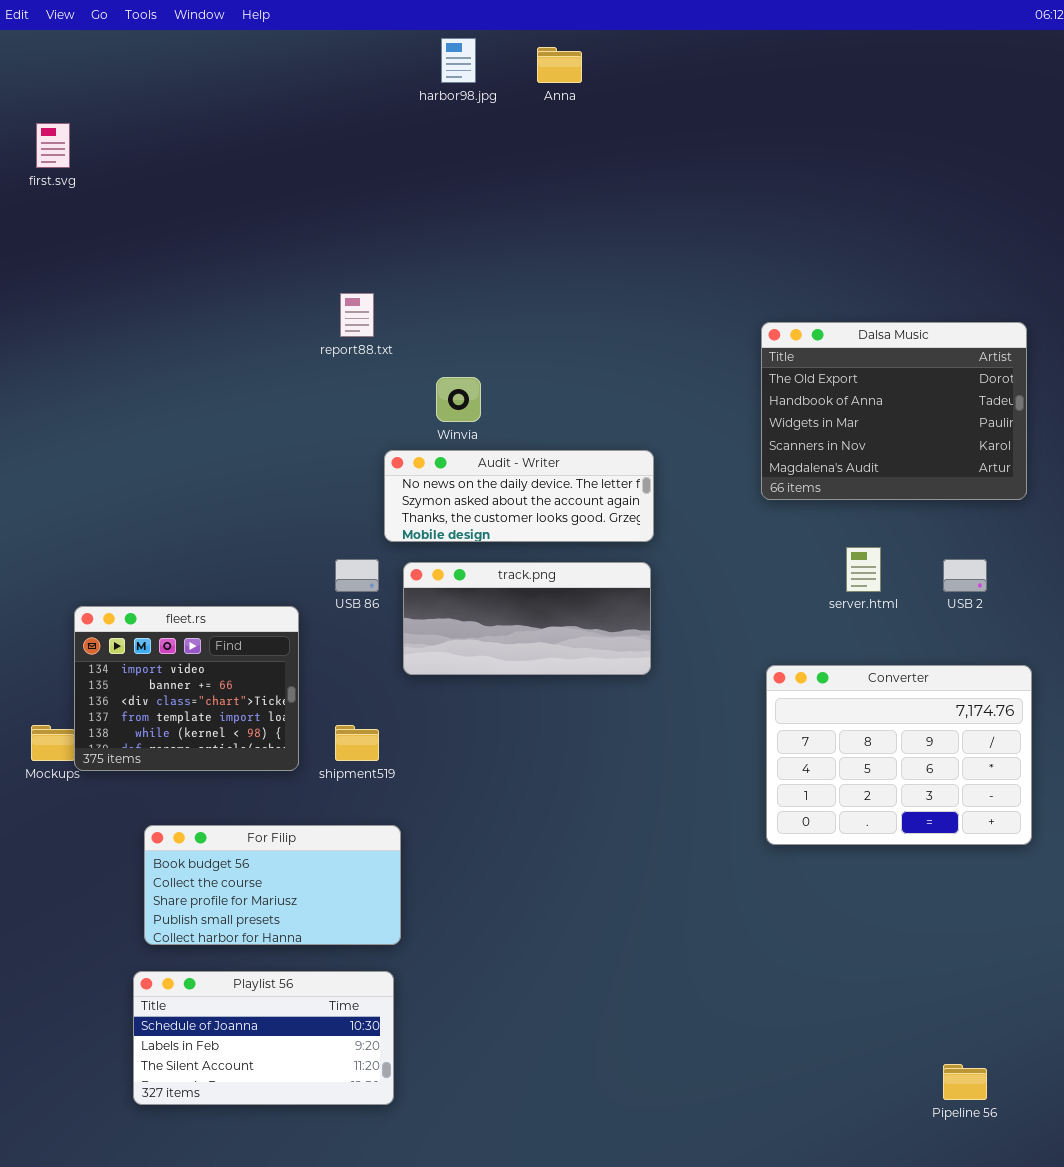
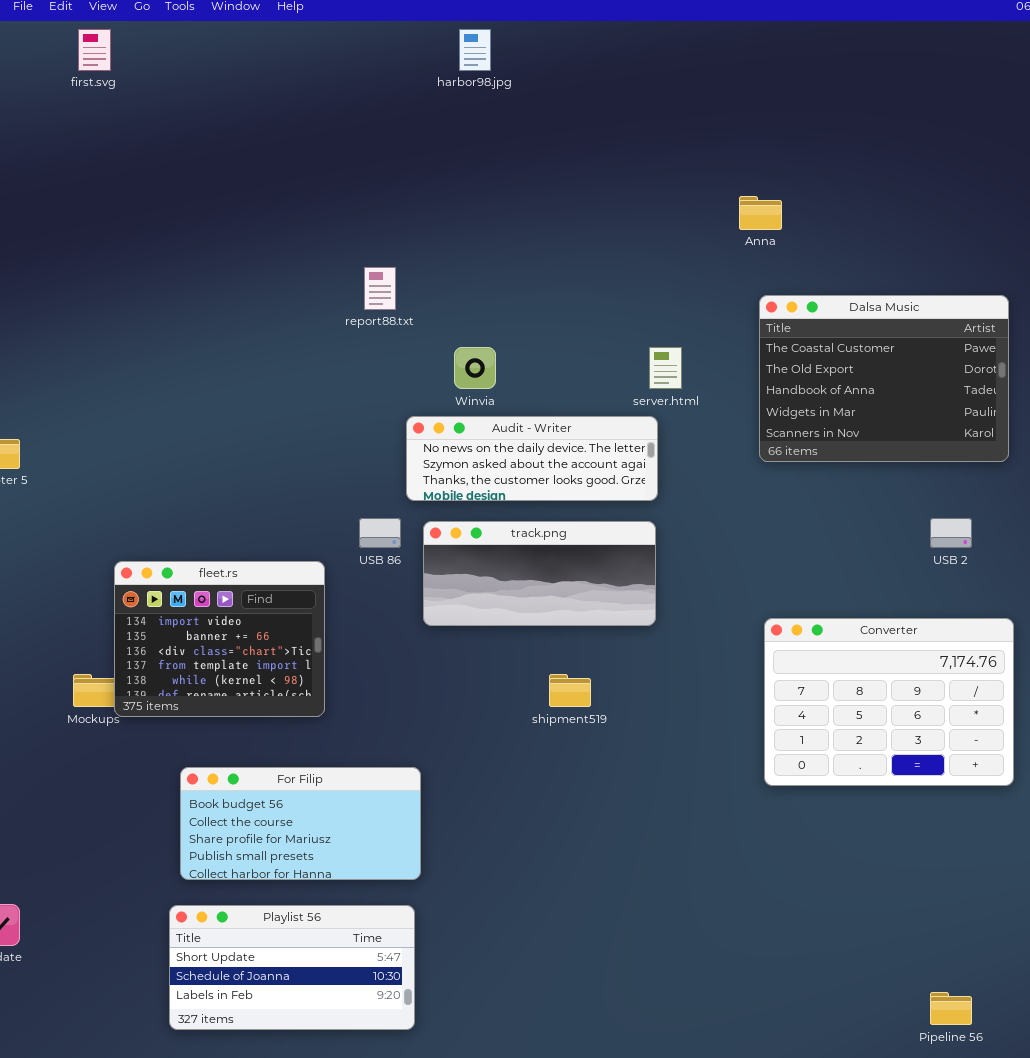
Anna: [537,47,582,83] -> [739,196,782,230], moved
first.svg: [36,123,70,168] -> [78,29,111,71], moved
Dalsa Music: [761,322,1027,500] -> [759,295,1009,462], scrolled up 1 row
server.html: [846,547,881,592] -> [649,347,682,389], moved
shipment519: [335,725,379,761] -> [549,674,591,707], moved
Playlist 56: [133,971,394,1105] -> [169,905,415,1030], scrolled up 1 row

